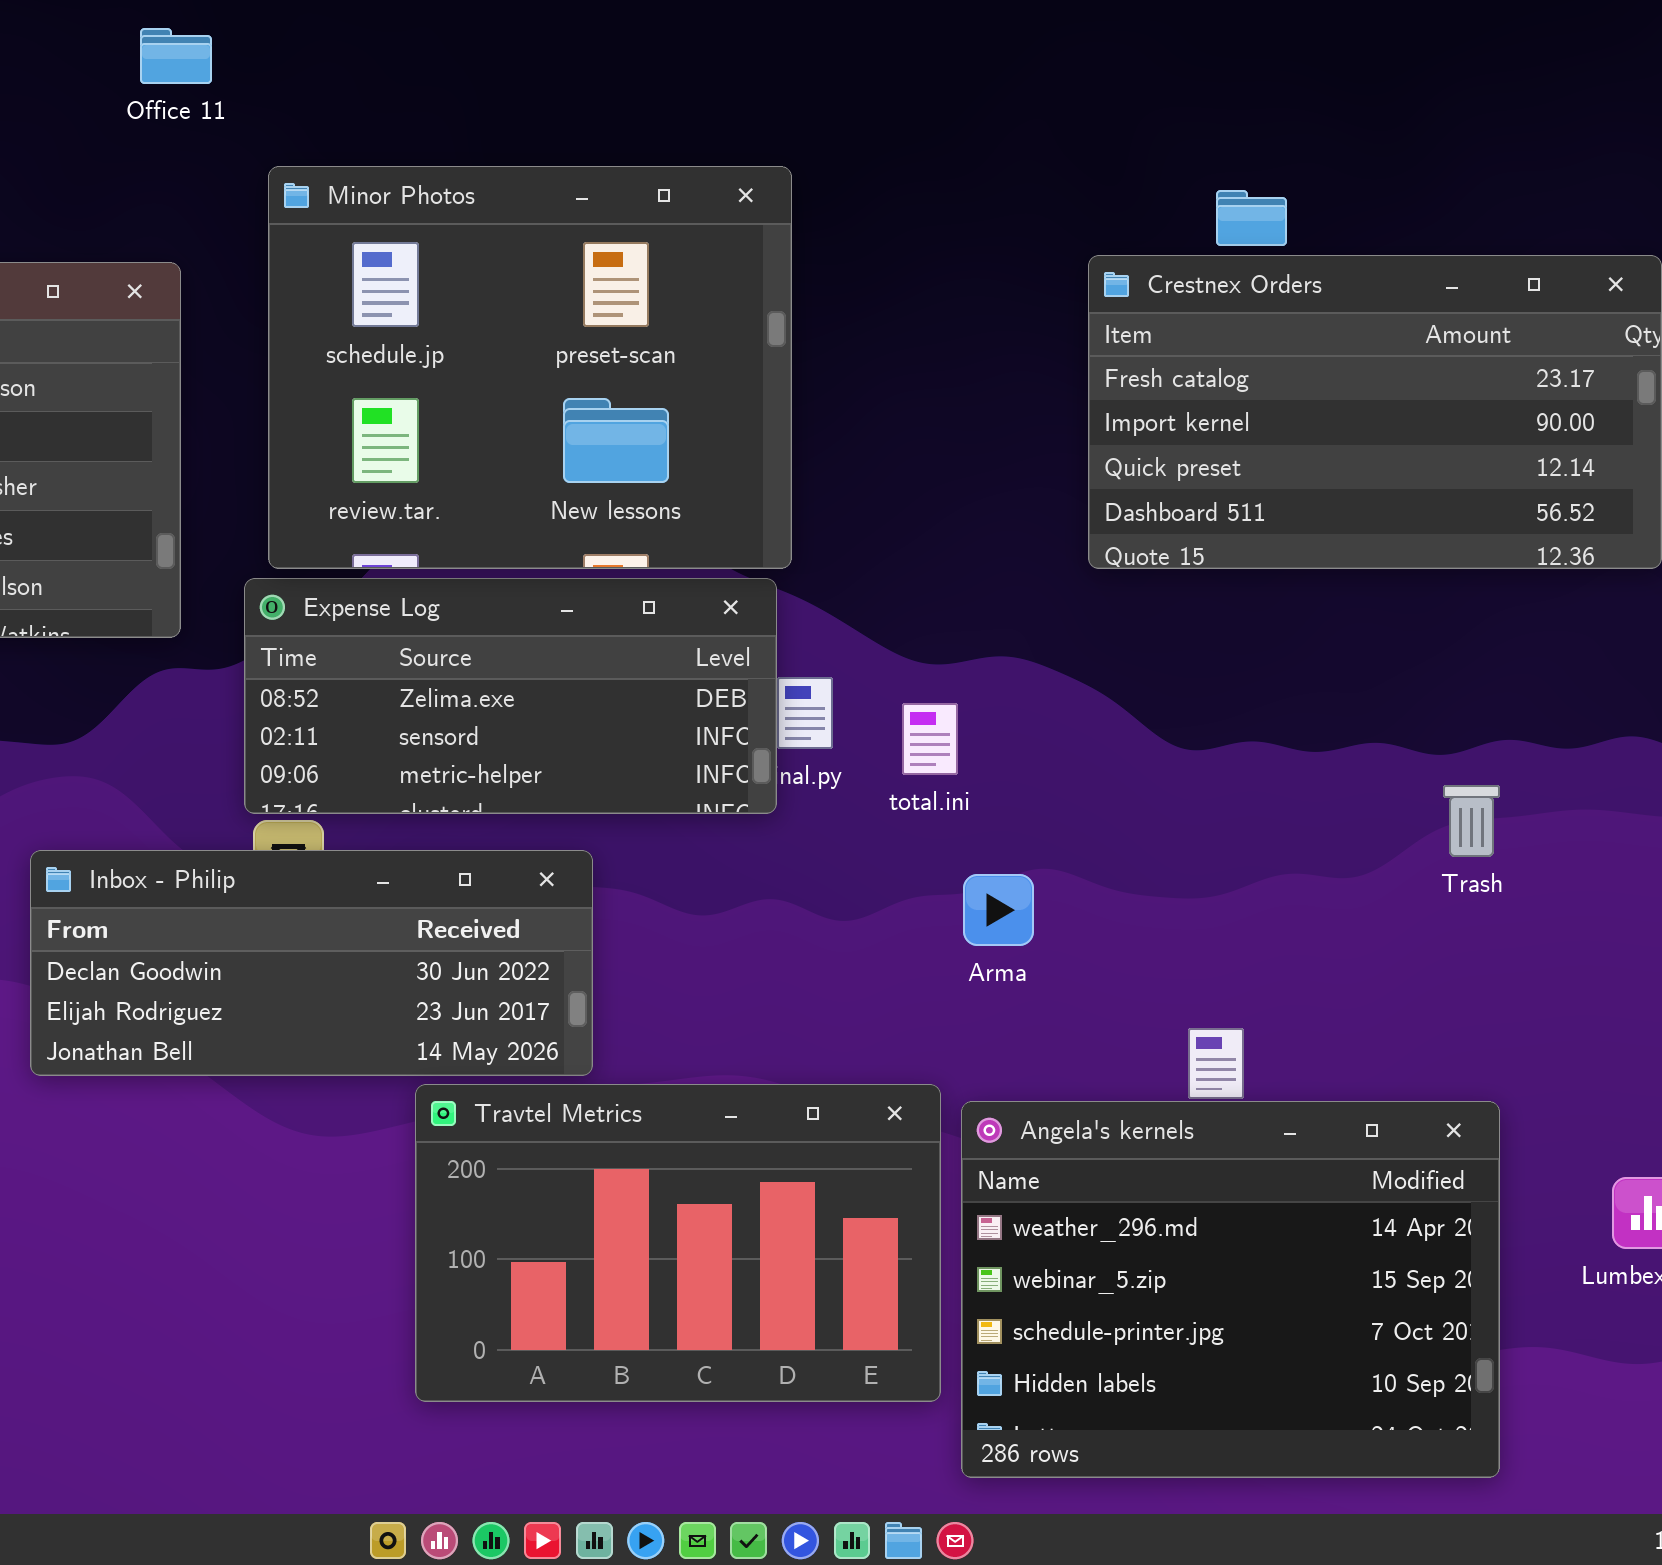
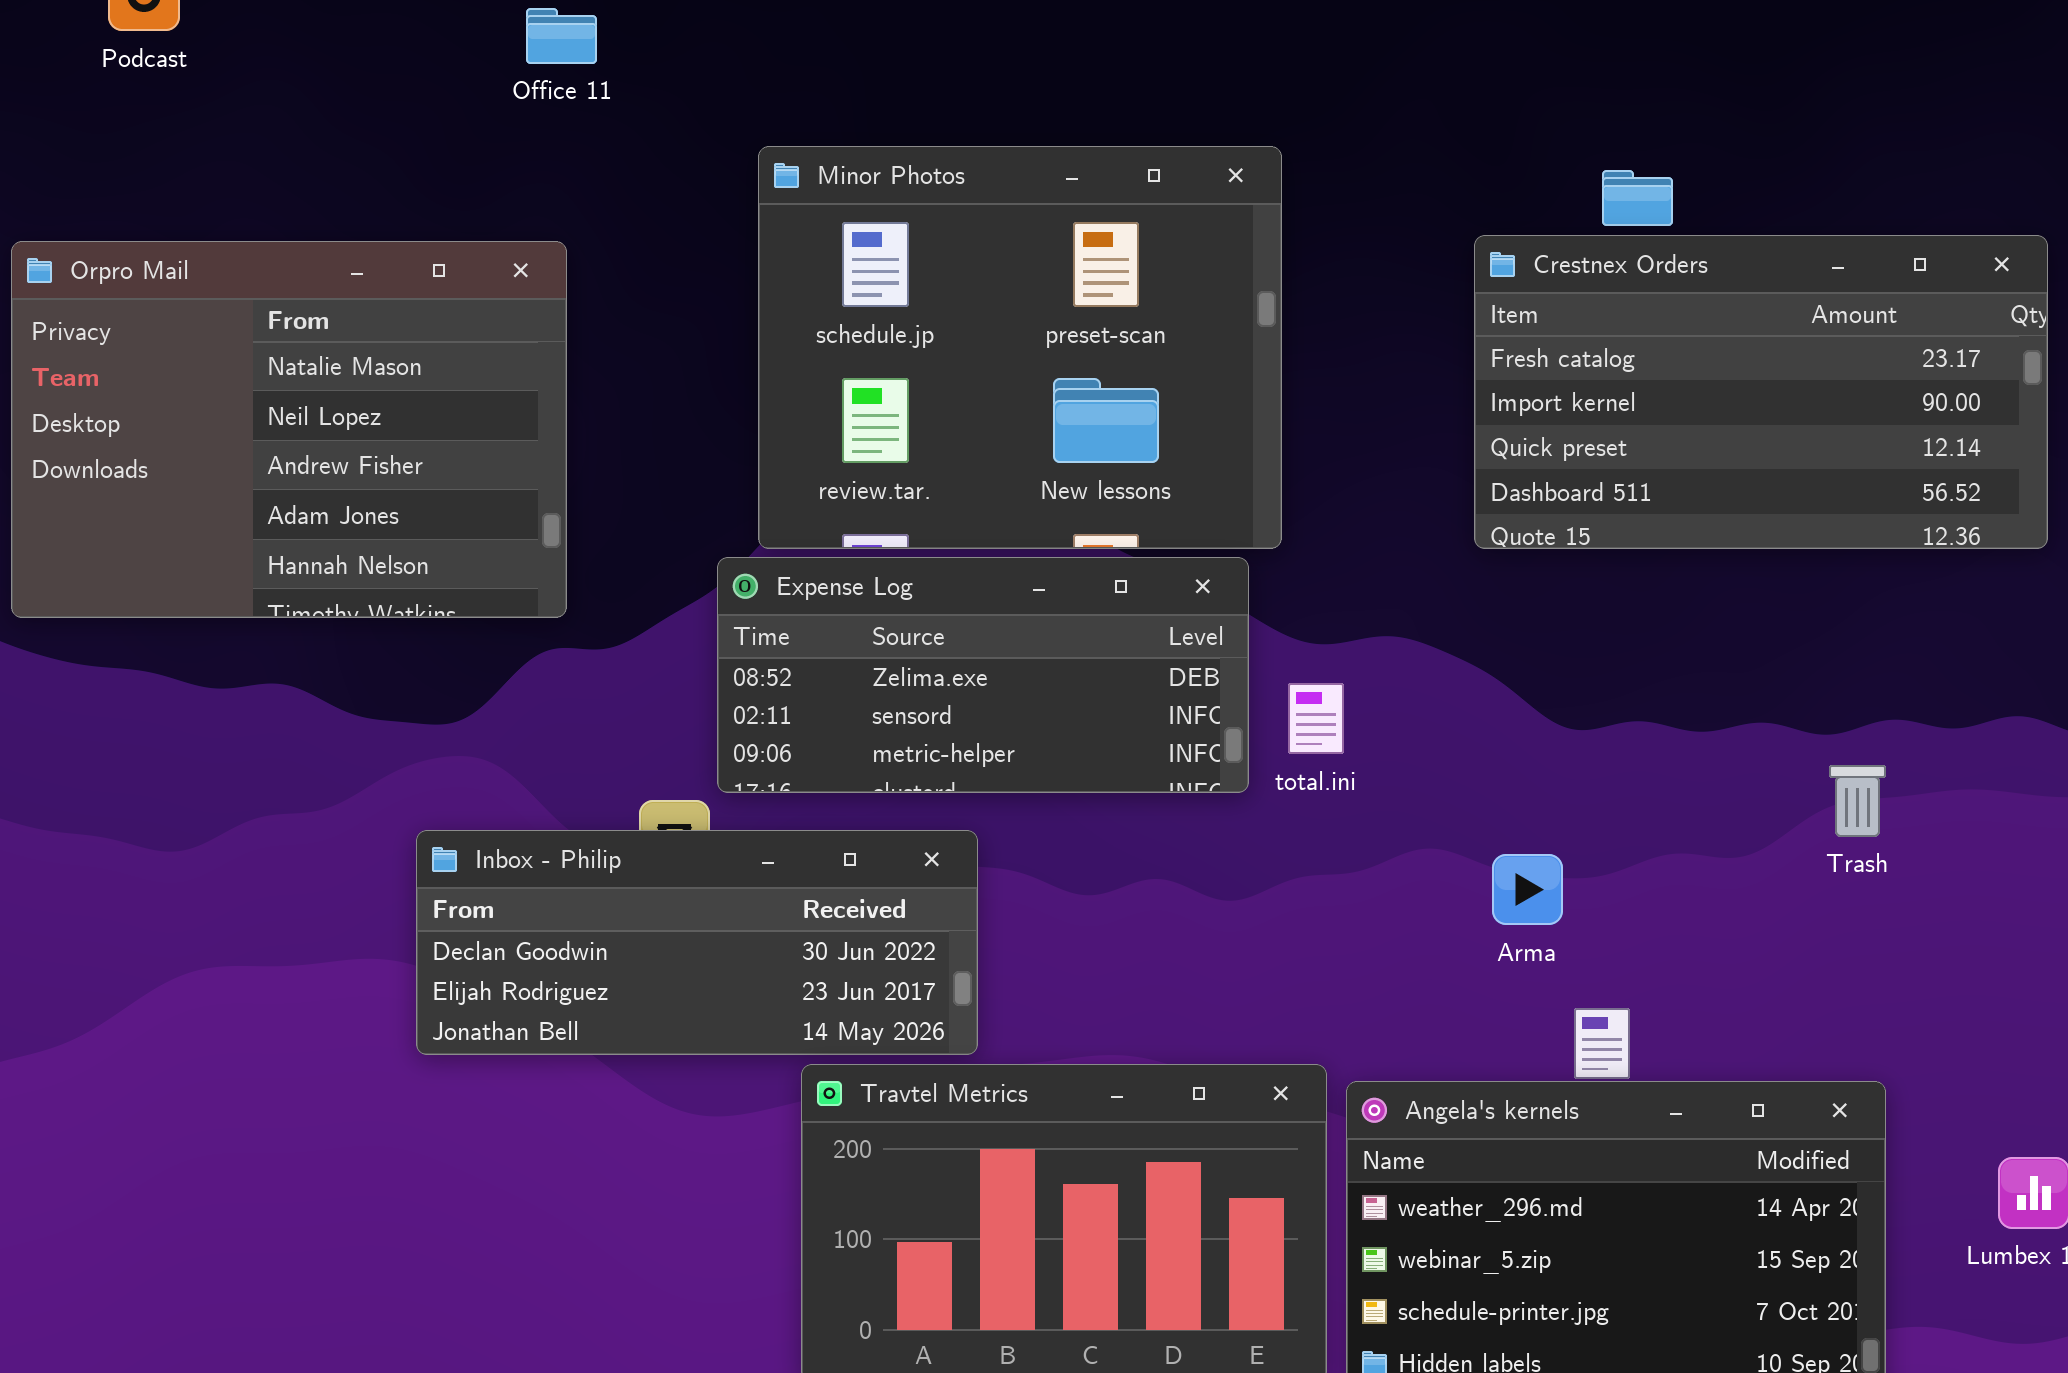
Minor Photos: [268,166,792,569] -> [758,146,1282,549], moved
Expense Log: [244,578,777,814] -> [717,557,1249,793], moved
Arma: [963,874,1034,946] -> [1492,854,1563,925], moved

